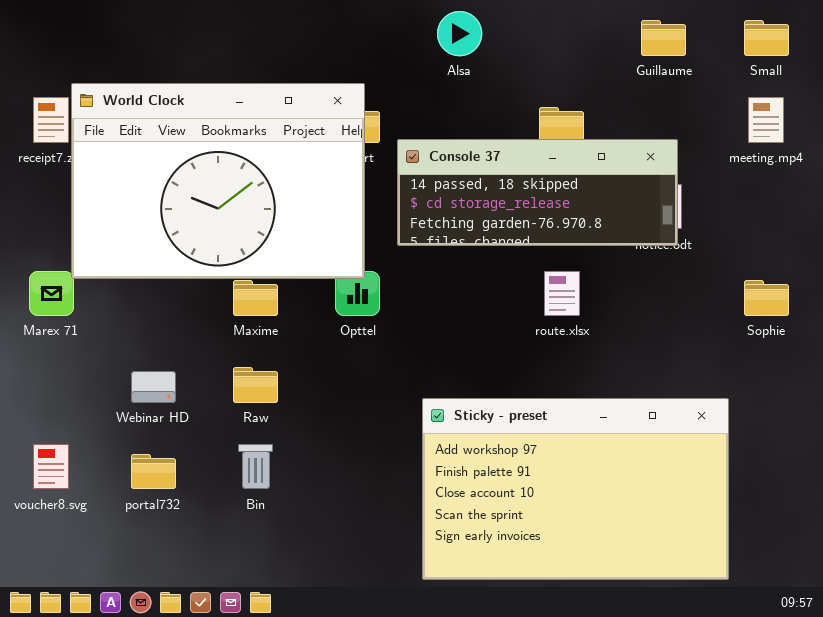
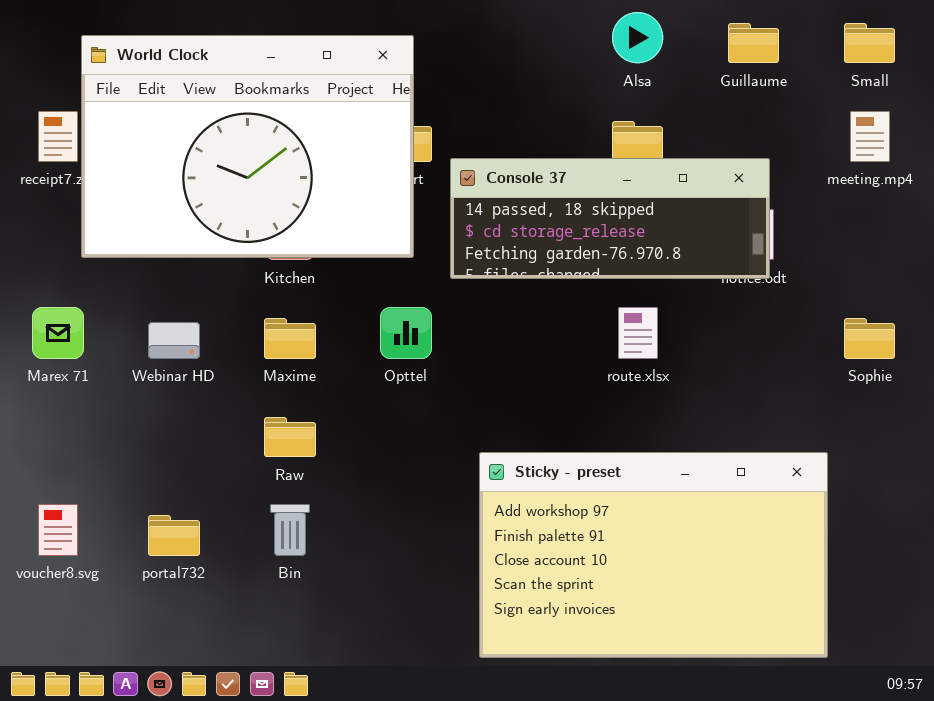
Alsa: [437,11,482,56] -> [612,12,663,63], moved
World Clock: [71,83,365,279] -> [81,35,414,258], moved
Webinar HD: [131,371,176,403] -> [148,322,200,359], moved

